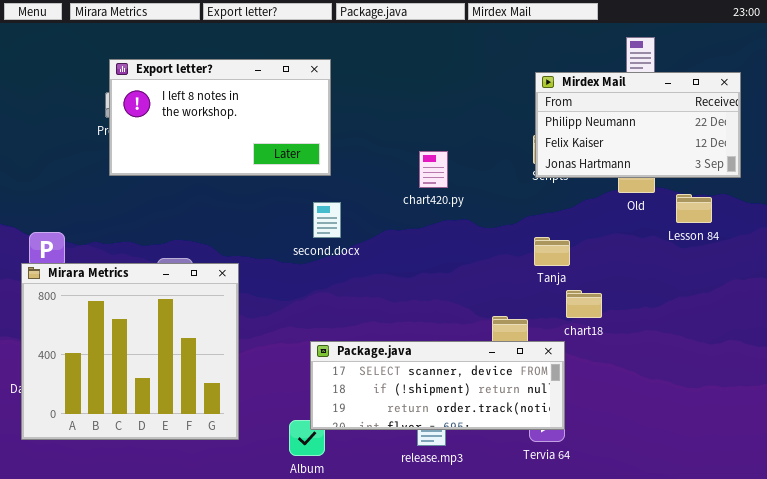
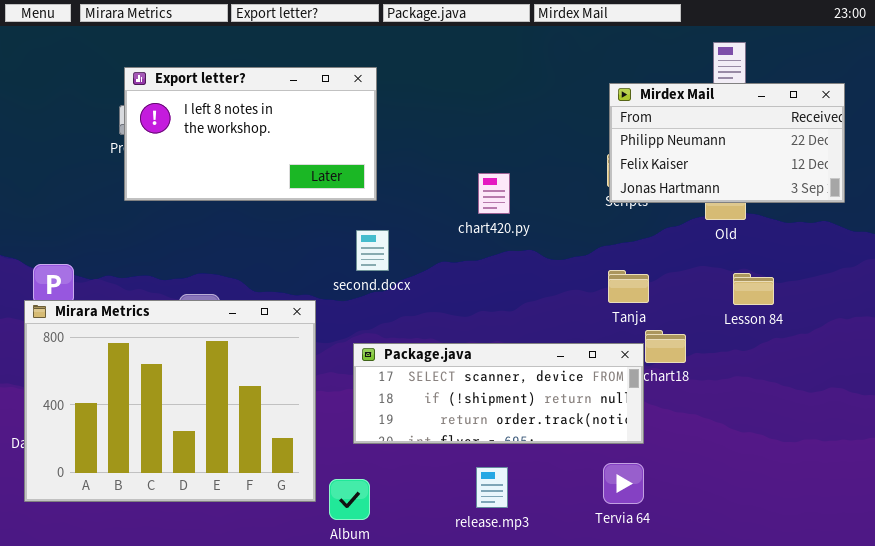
Lesson 84: [676,194,712,223] -> [733,273,774,305], moved
Mirara Metrics: [21,263,239,440] -> [24,300,316,502], resized
Package.java: [310,341,565,430] -> [353,343,644,444], moved

